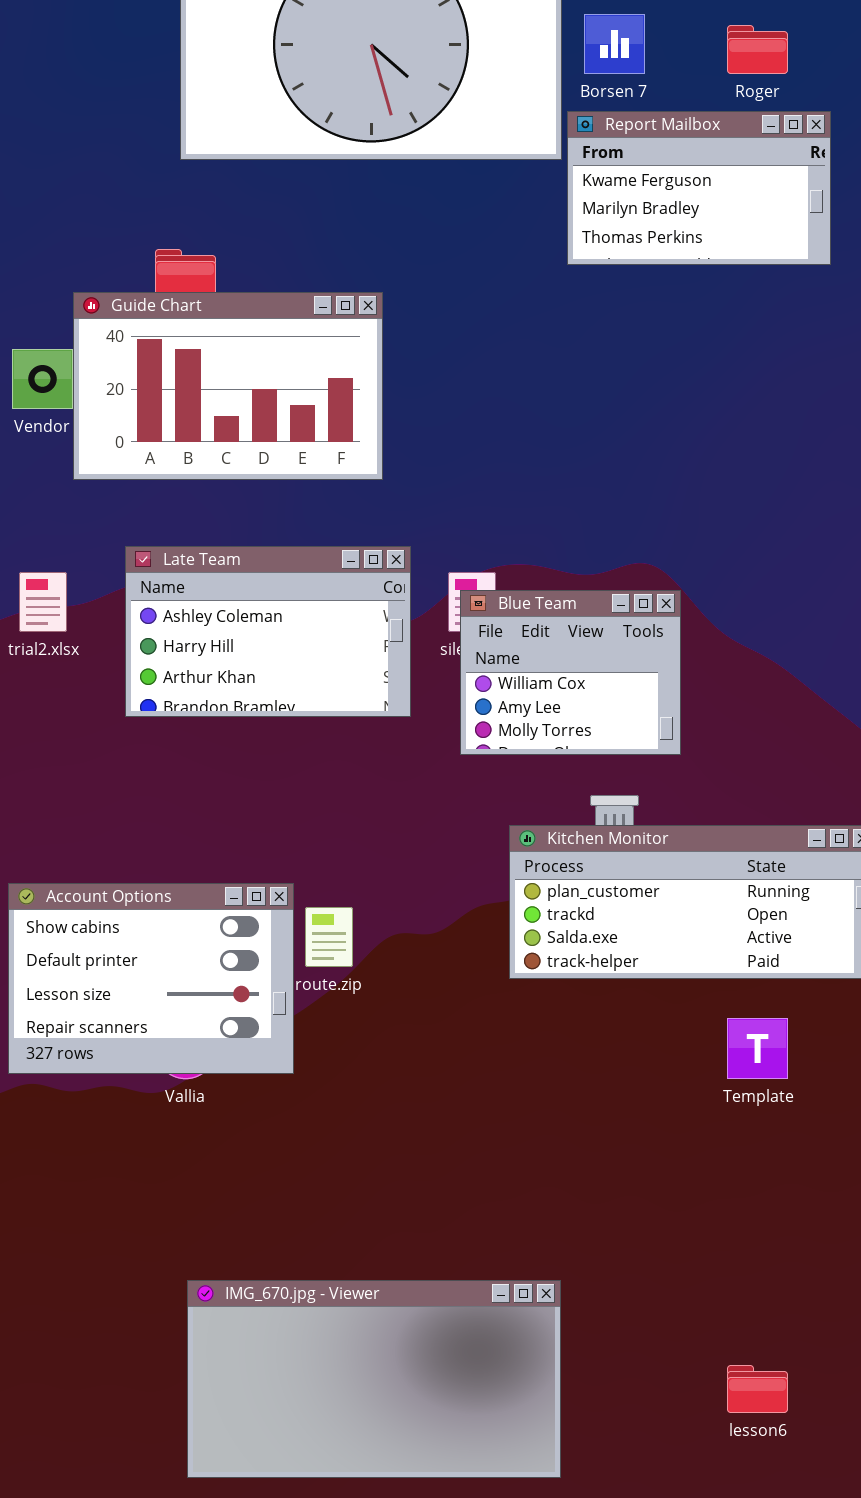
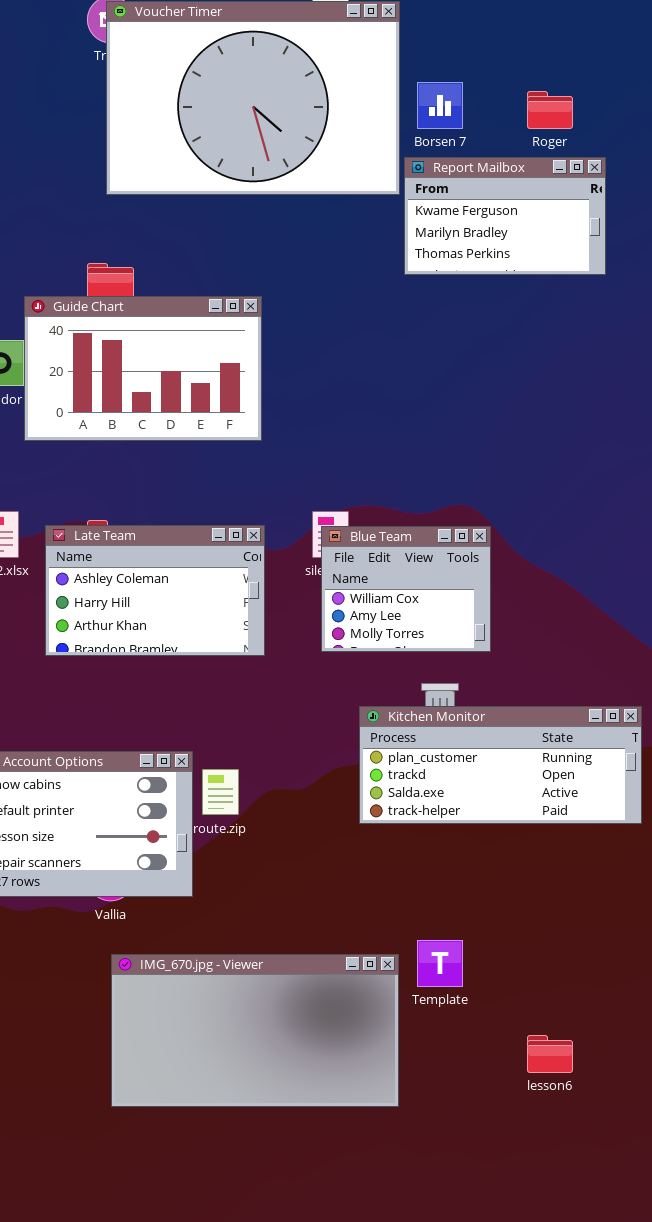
Late Team: [125,546,411,717] -> [45,525,265,656], moved
Template: [727,1018,788,1079] -> [417,940,463,987], moved
IMG_670.jpg - Viewer: [187,1280,561,1478] -> [111,954,399,1107], moved
lesson6: [727,1365,788,1413] -> [527,1035,573,1073], moved

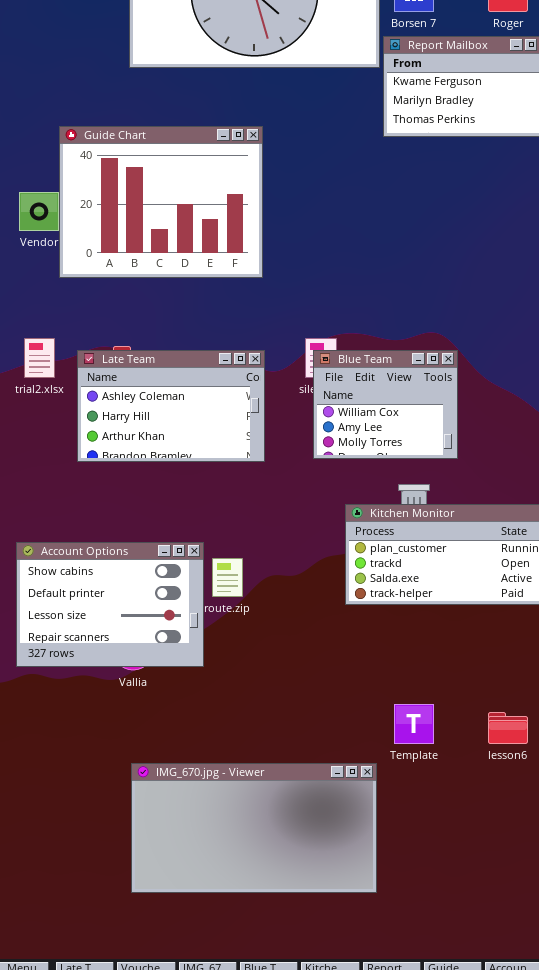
Guide Chart: [24,296,262,441] -> [59,126,263,278], resized
IMG_670.jpg - Viewer: [111,954,399,1107] -> [131,763,377,893], moved
lesson6: [527,1035,573,1073] -> [488,712,528,744], moved

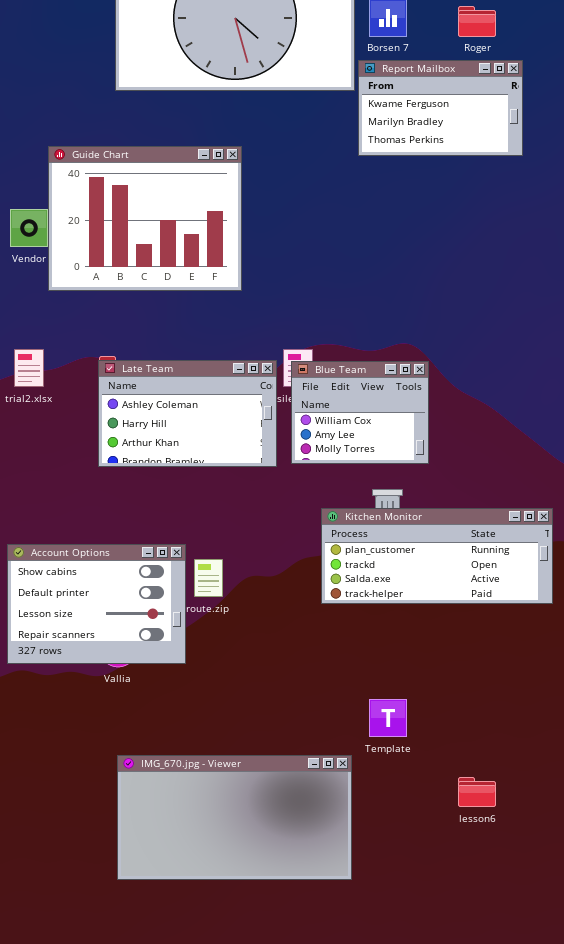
Late Team: [77,350,265,462] -> [98,360,277,467], moved
lesson6: [488,712,528,744] -> [458,777,496,807], moved

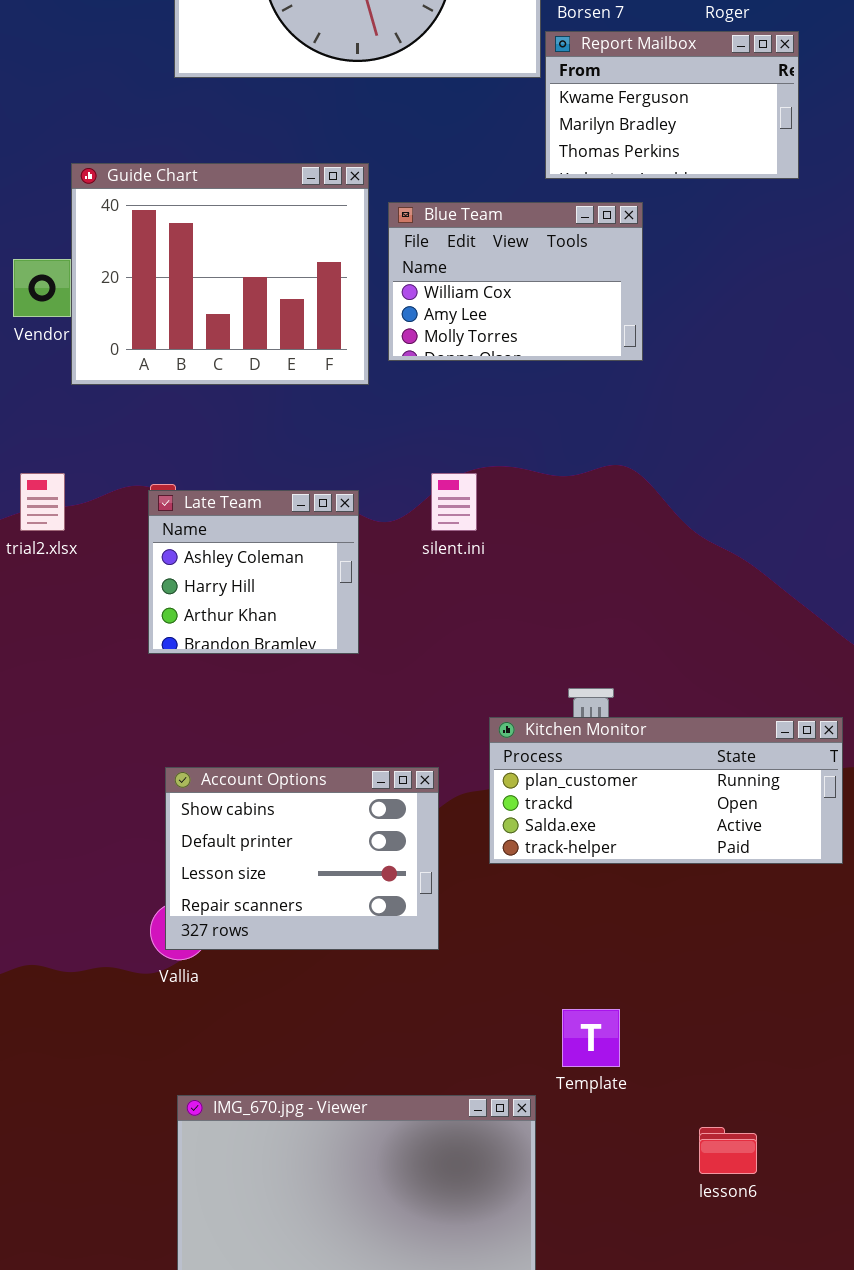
Late Team: [98,360,277,467] -> [148,490,359,654], resized
Blue Team: [291,361,429,464] -> [388,202,643,361], moved, resized
Account Options: [7,544,186,664] -> [165,767,439,950], moved

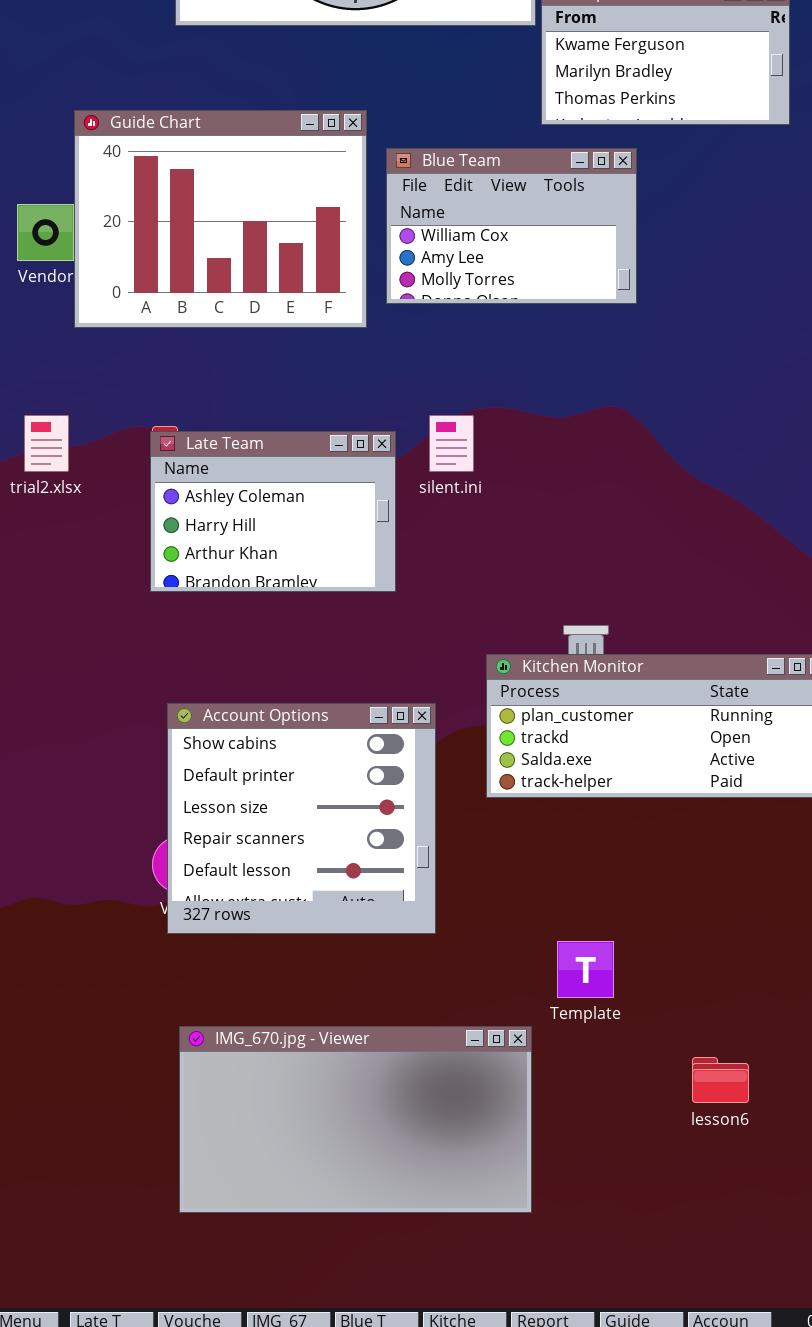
Late Team: [148,490,359,654] -> [150,431,396,592], resized
Account Options: [165,767,439,950] -> [167,703,436,934], resized

